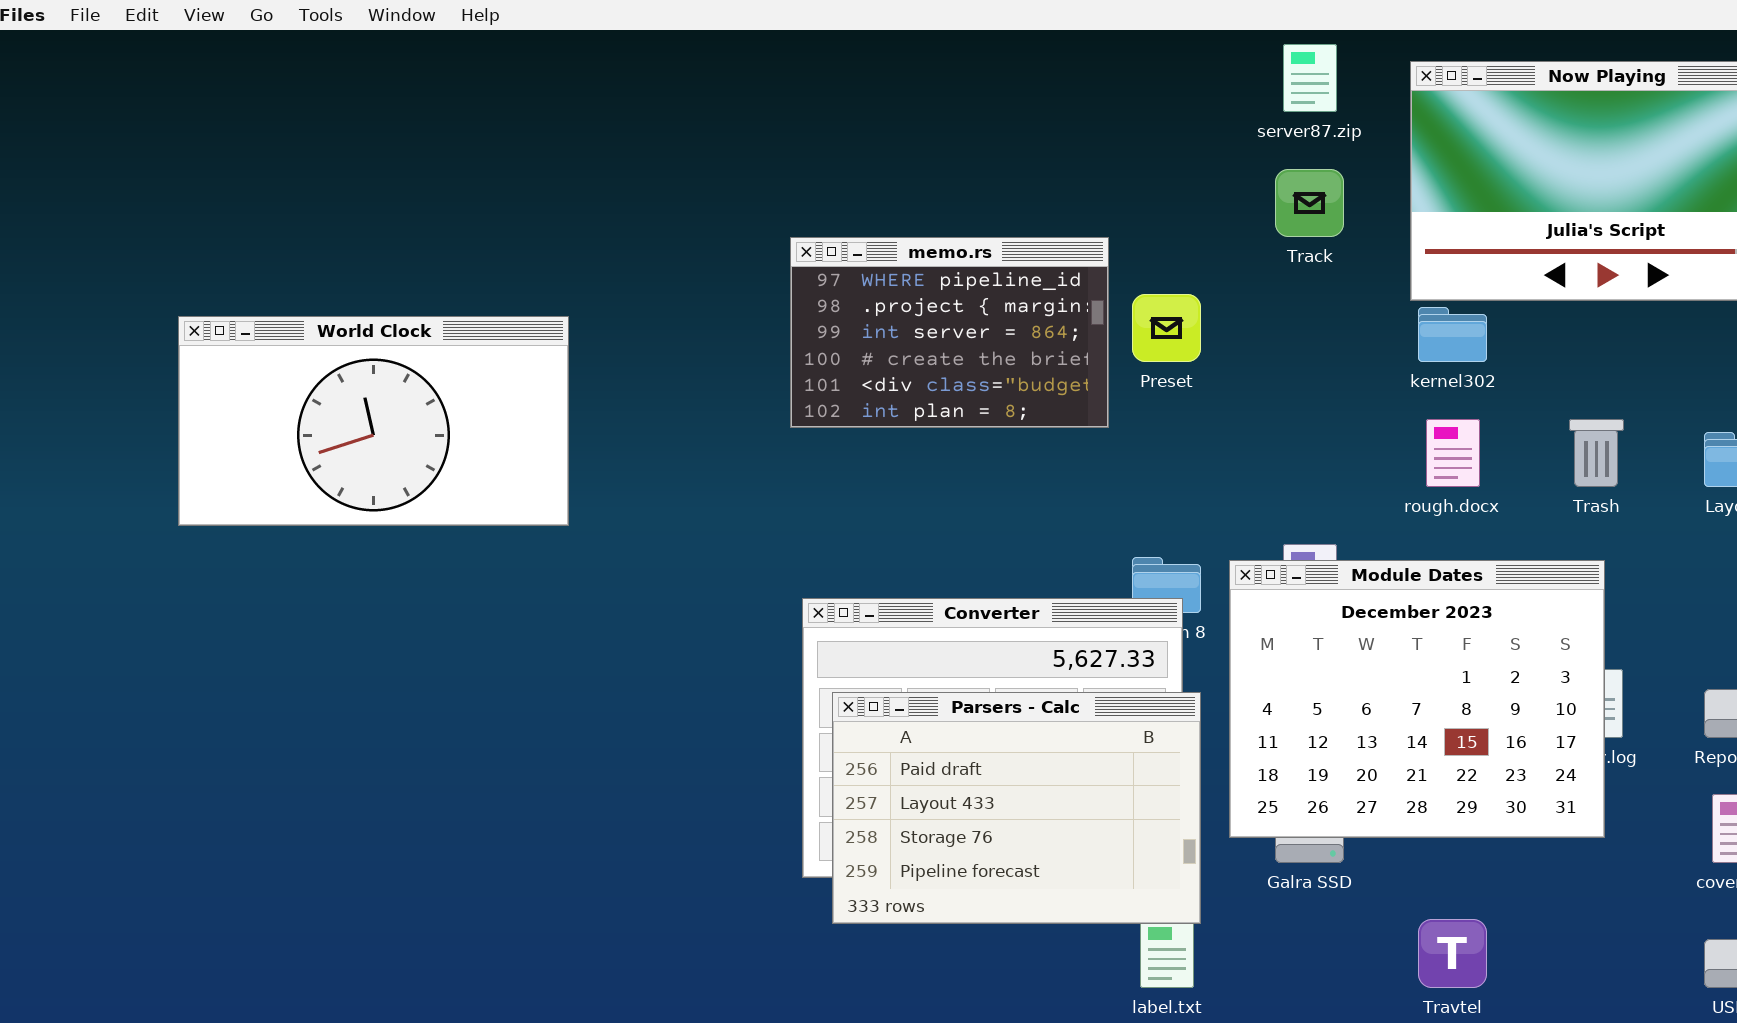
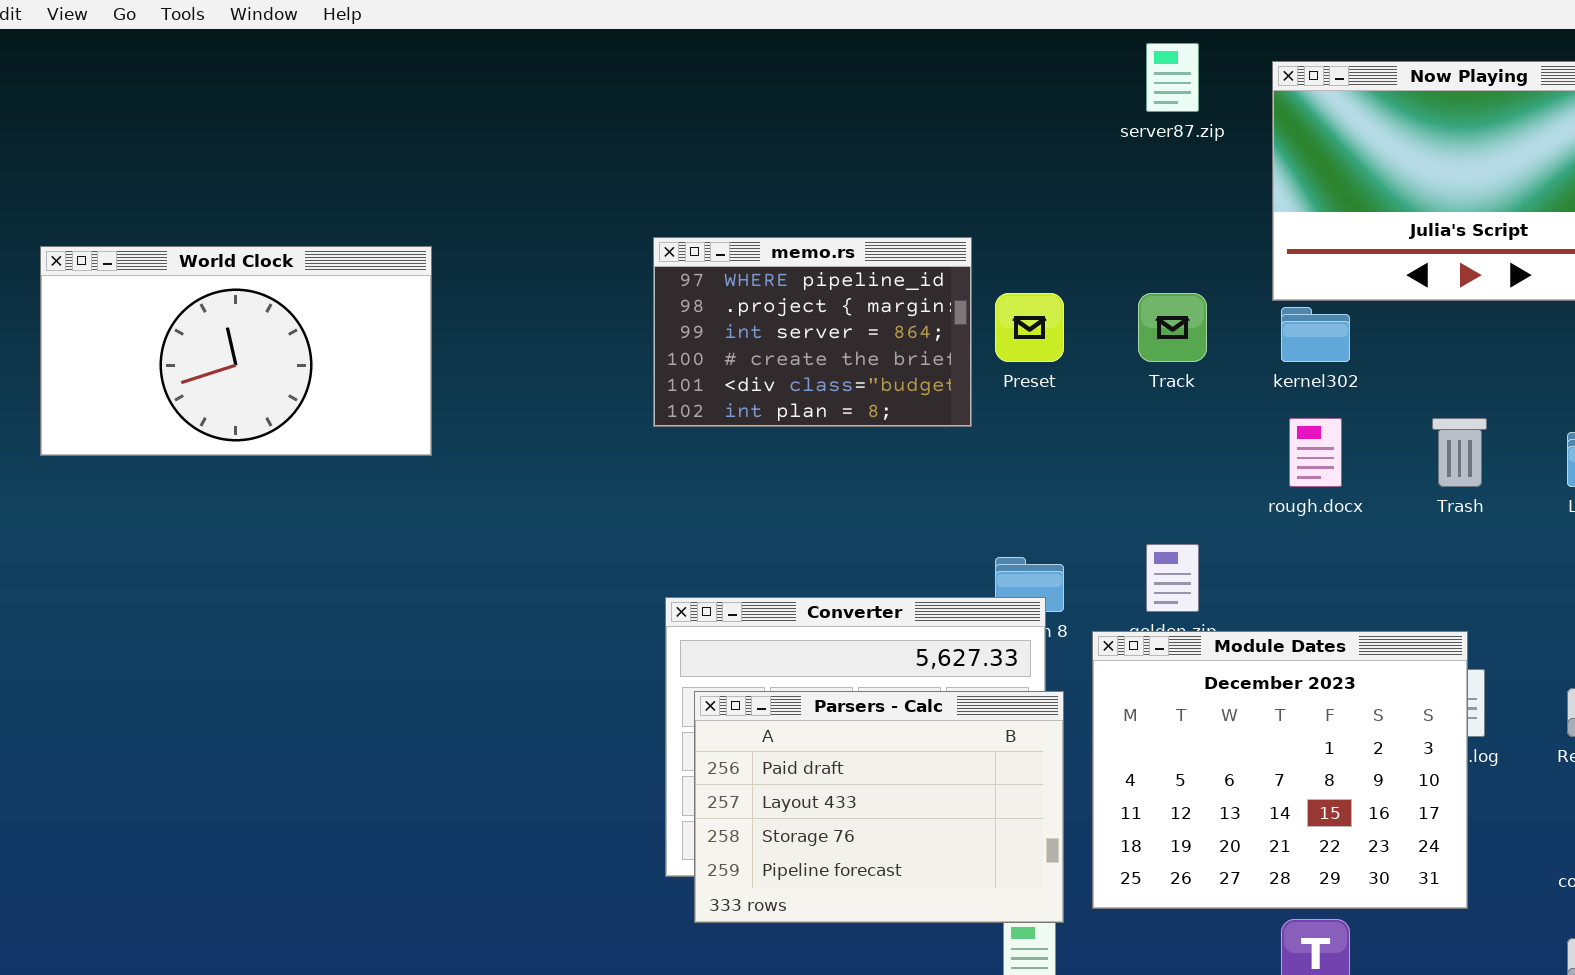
Track: [1275,169,1344,237] -> [1138,293,1207,362], moved
World Clock: [178,316,569,526] -> [40,246,432,456], moved
Module Dates: [1229,560,1605,838] -> [1092,631,1468,909], moved

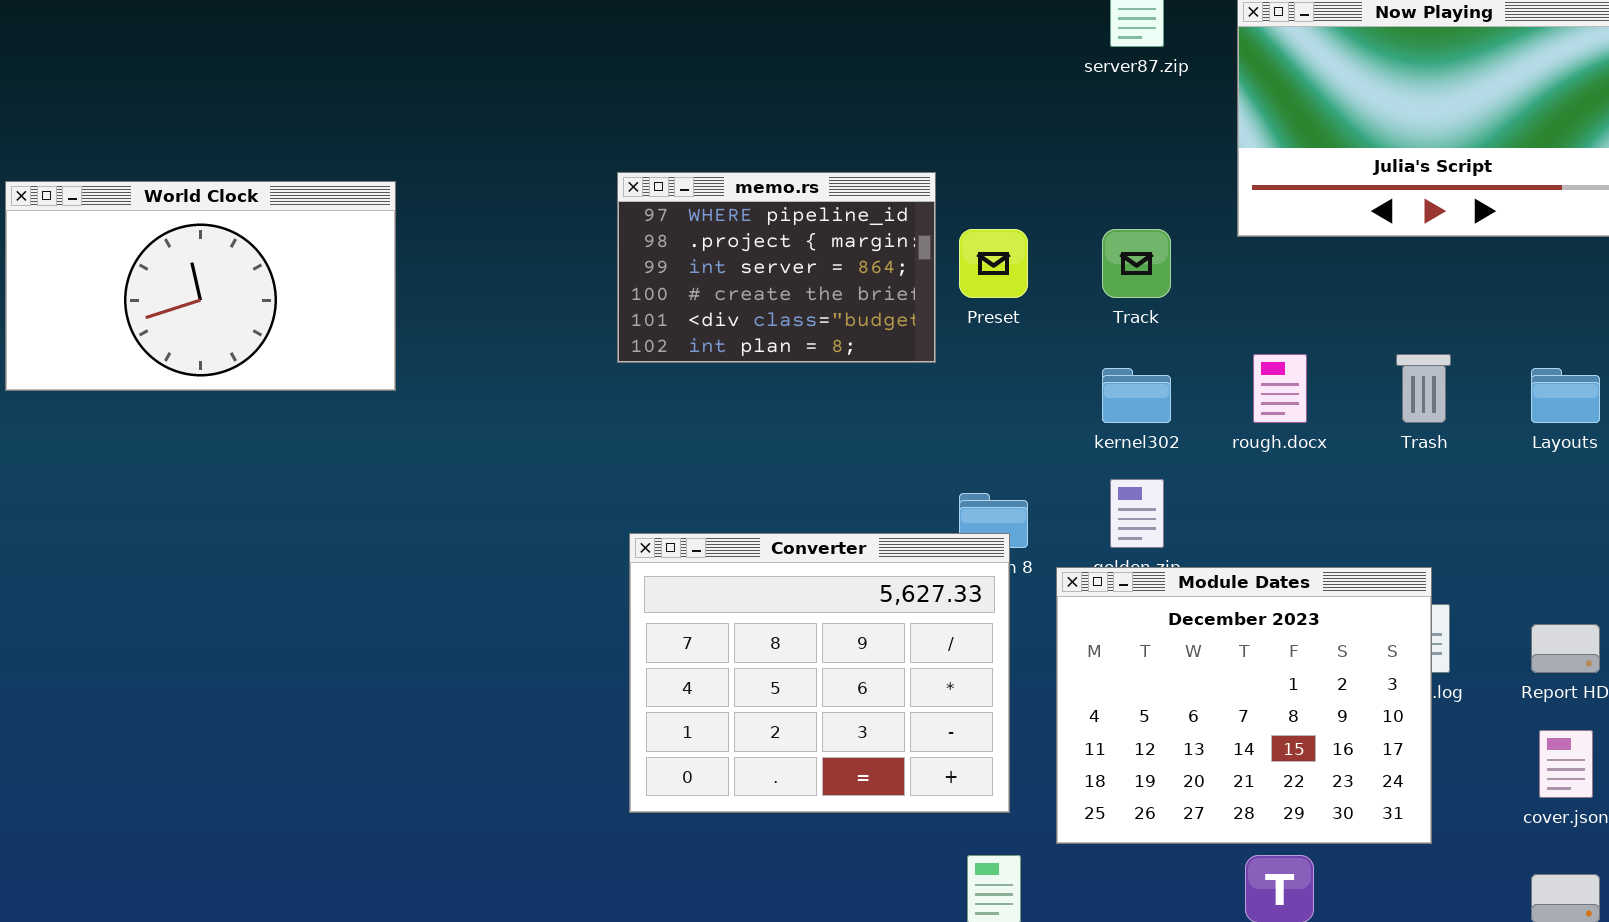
kernel302: [1281,307,1350,362] -> [1102,368,1171,423], moved
Parsers - Calc: [694,691,1064,923] -> none, closed

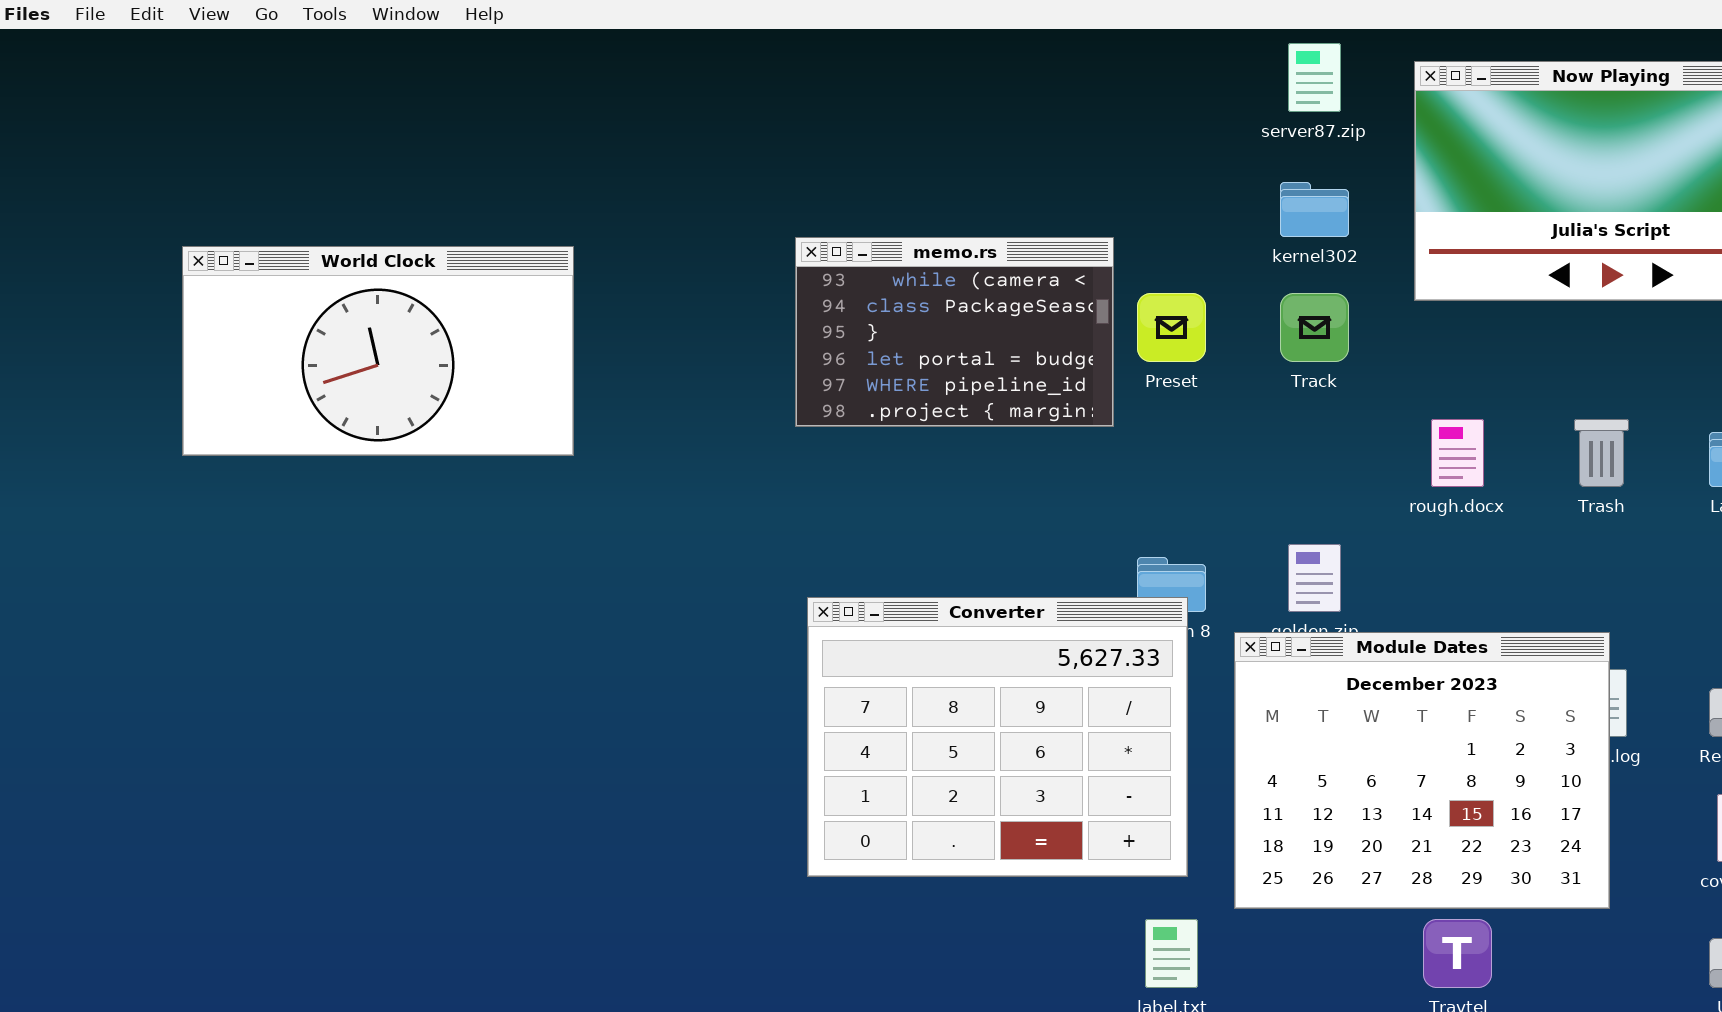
memo.rs: [617,172,936,363] -> [795,237,1114,427], scrolled up 4 rows
kernel302: [1102,368,1171,423] -> [1280,182,1349,237], moved

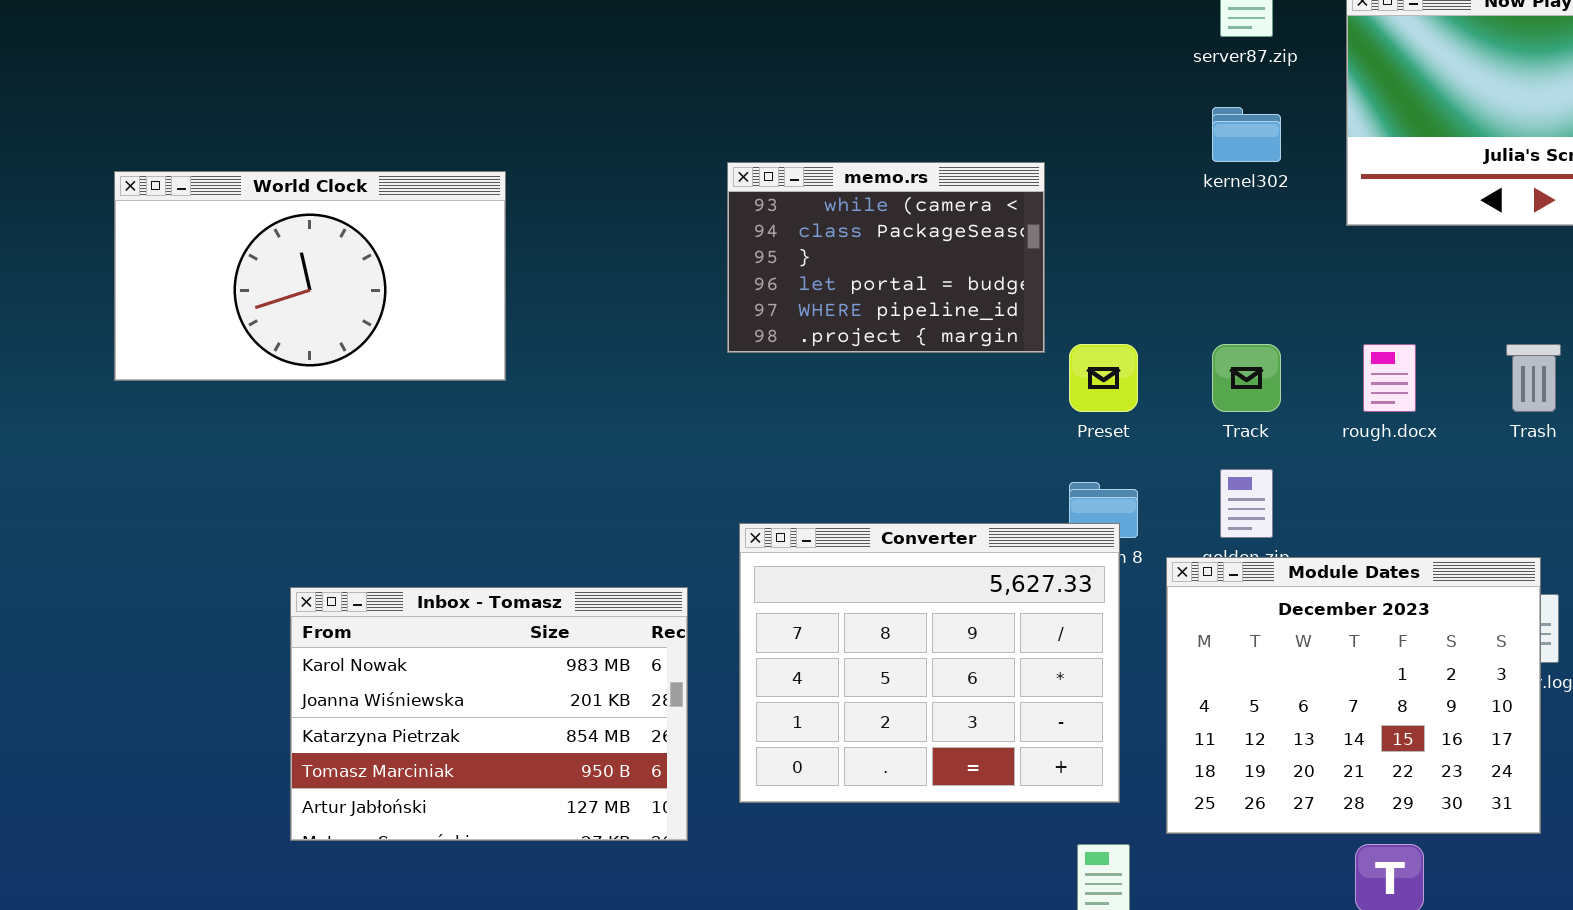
Preset: [1137,293,1206,362] -> [1069,344,1138,412], moved
Track: [1280,293,1349,362] -> [1212,344,1281,412], moved
Inbox - Tomasz: none -> [290,587,688,841], opened

